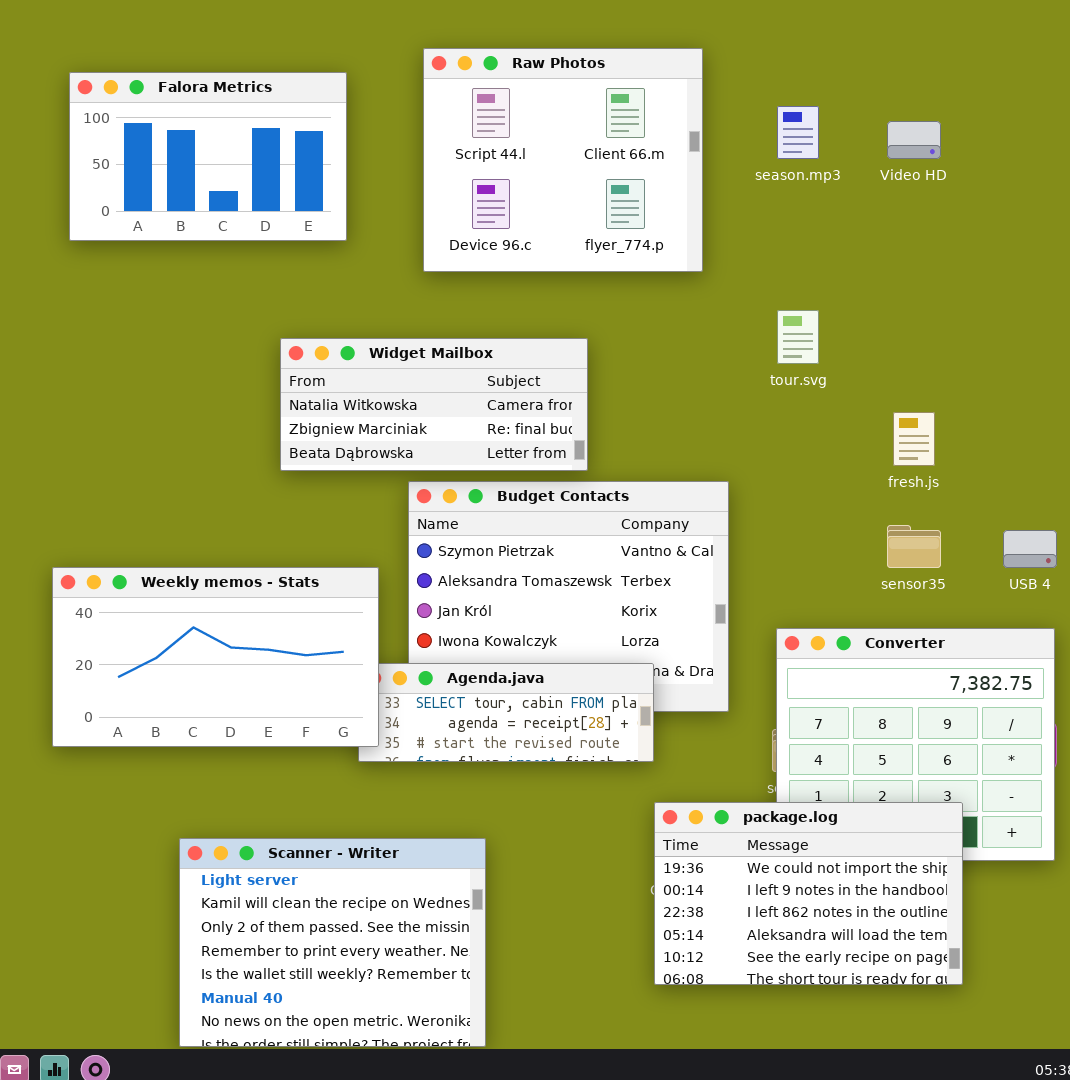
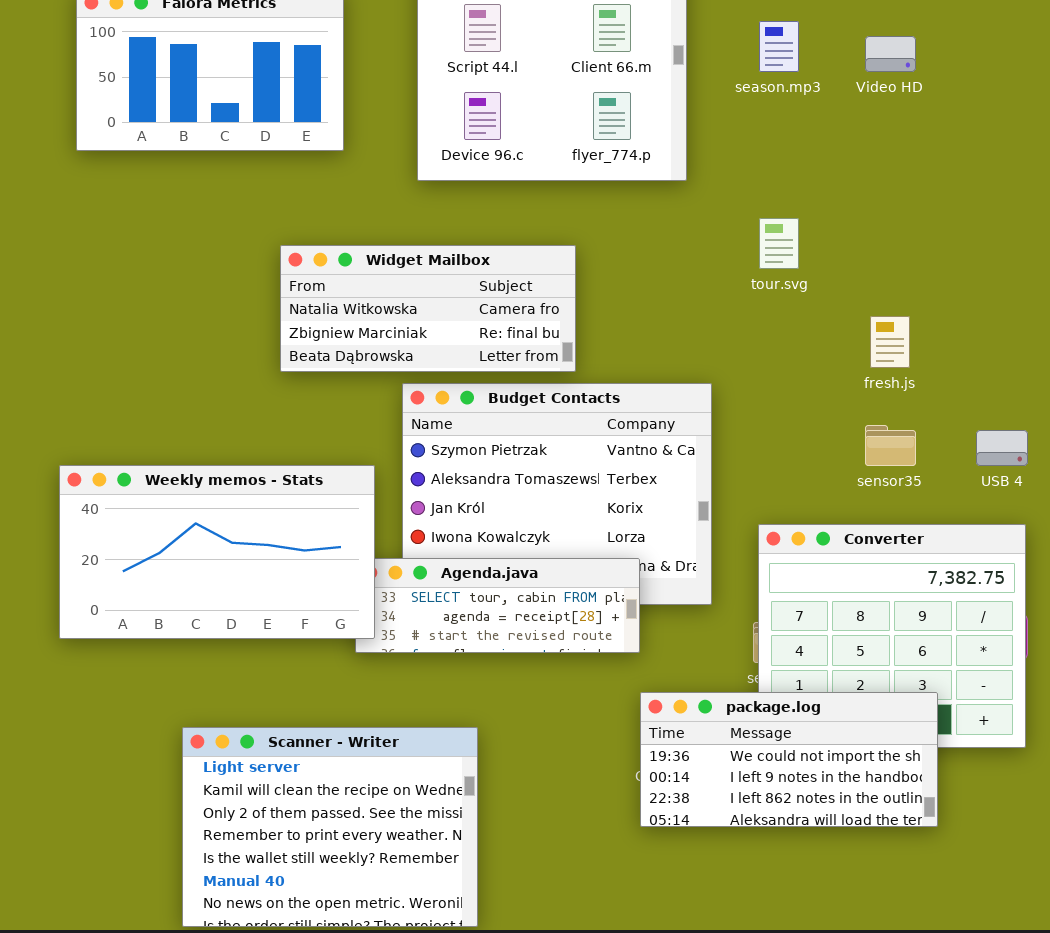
package.log: [654,802,963,985] -> [640,692,938,827], resized

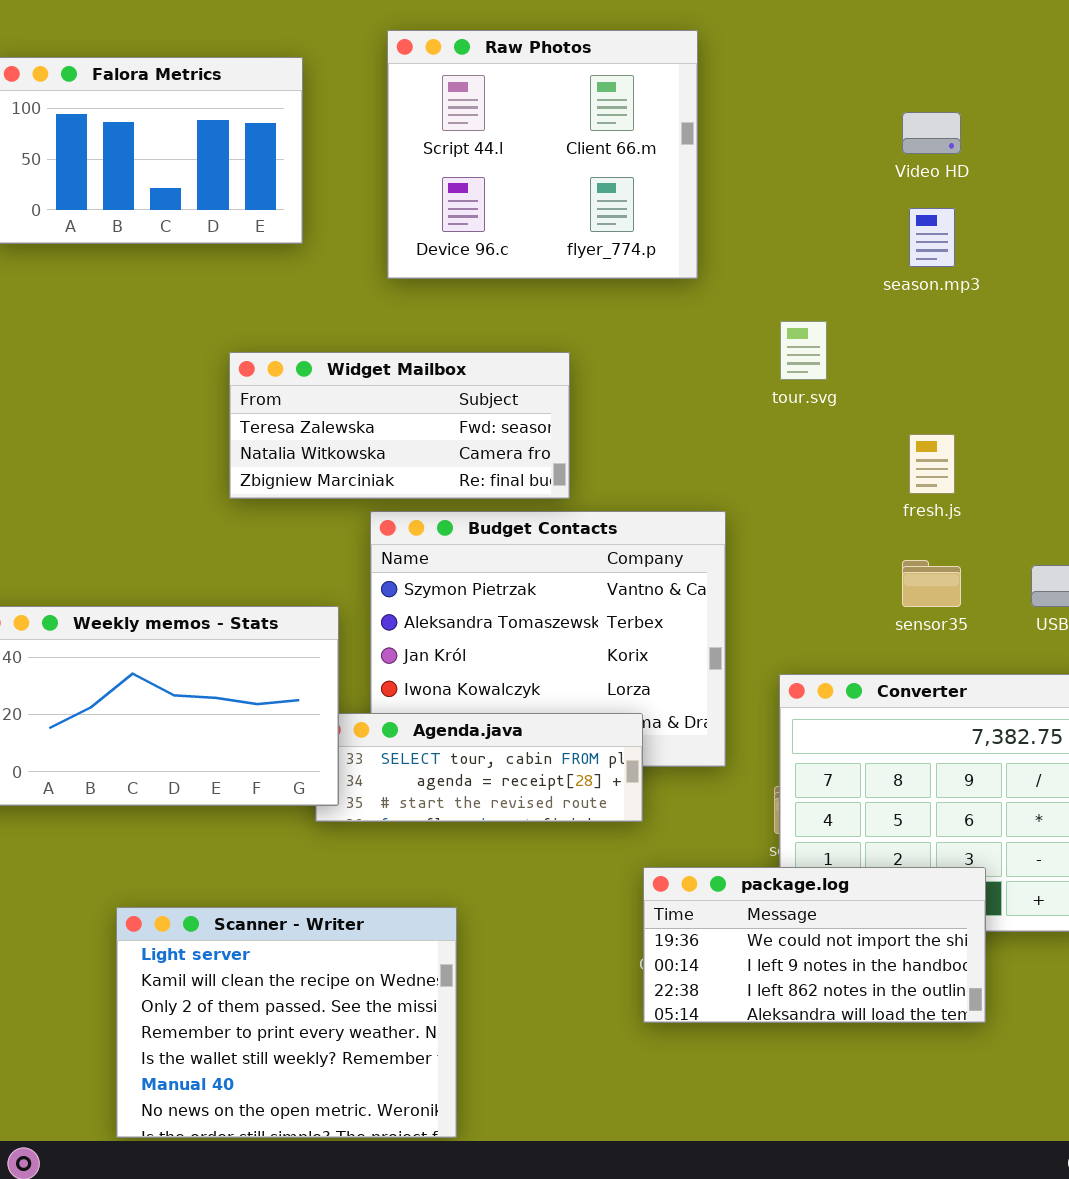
season.mp3: [759,21,799,72] -> [909,208,955,267], moved
Widget Mailbox: [280,245,576,372] -> [229,352,570,499], scrolled up 1 row

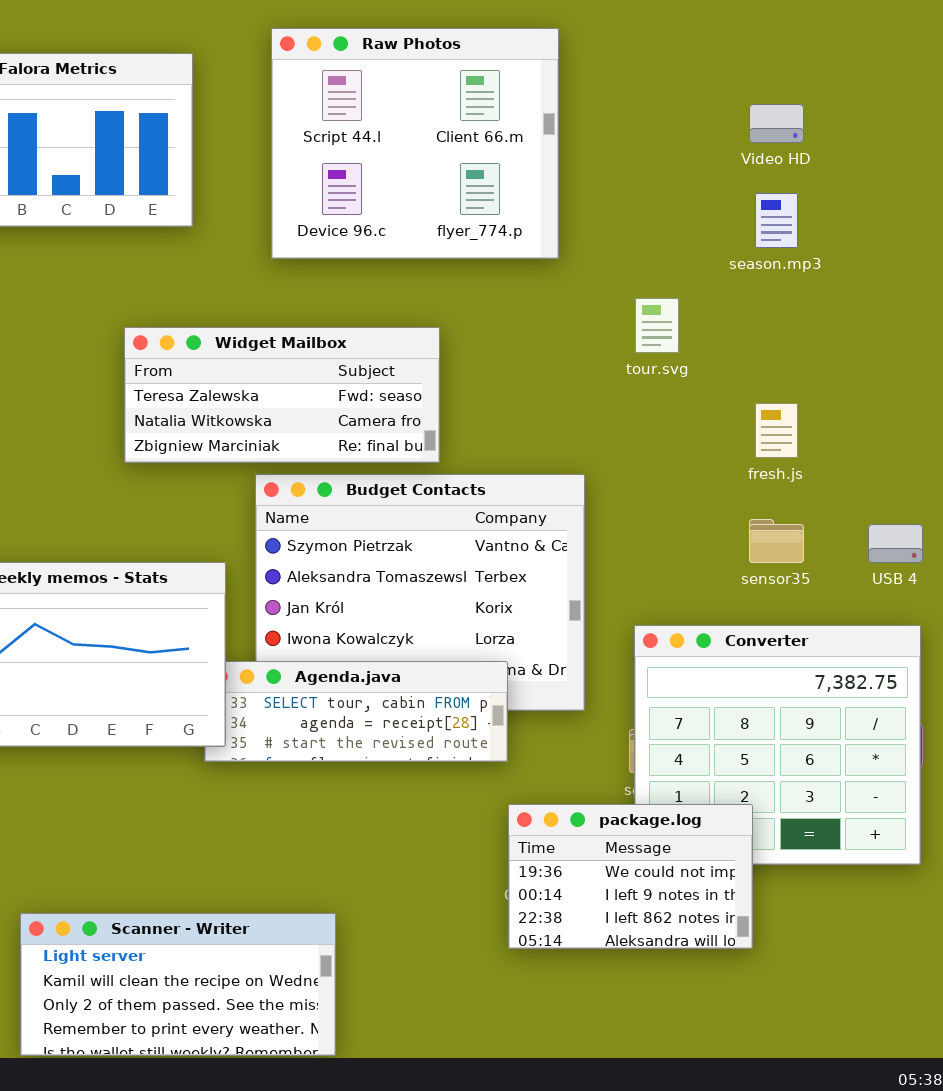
package.log: [643,867,986,1023] -> [508,804,753,949], resized
Scanner - Writer: [116,907,457,1138] -> [20,913,336,1056], resized

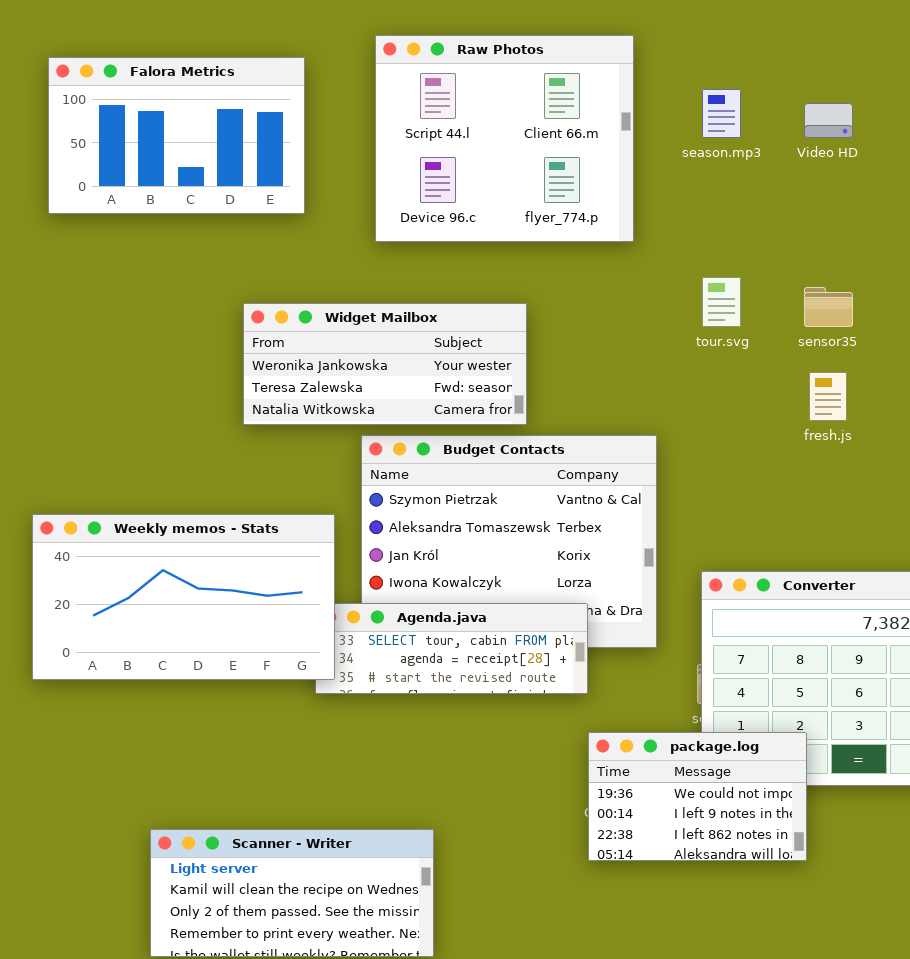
season.mp3: [755,193,798,248] -> [702,89,741,138], moved
Widget Mailbox: [124,327,440,463] -> [243,303,527,425], scrolled up 1 row
sensor35: [749,519,804,563] -> [804,287,853,327], moved

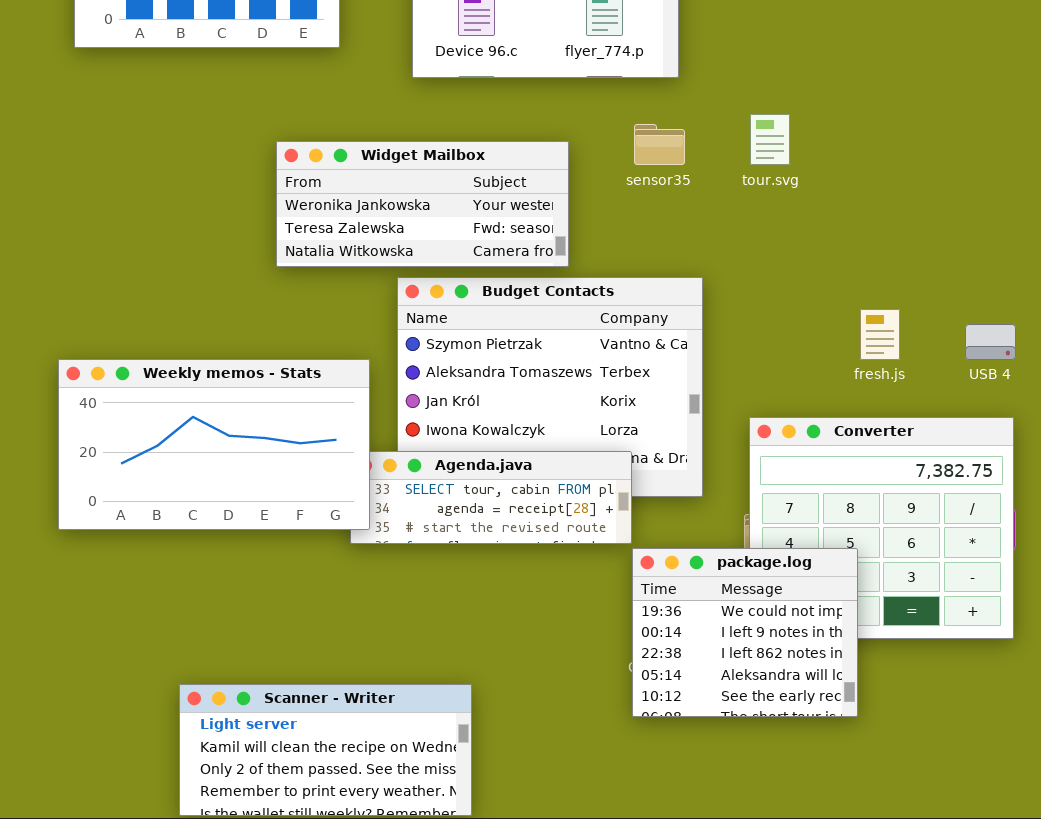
sensor35: [804,287,853,327] -> [634,124,685,165], moved
fresh.js: [809,372,847,421] -> [860,309,900,360], moved
package.log: [588,732,807,861] -> [632,548,858,717], resized

